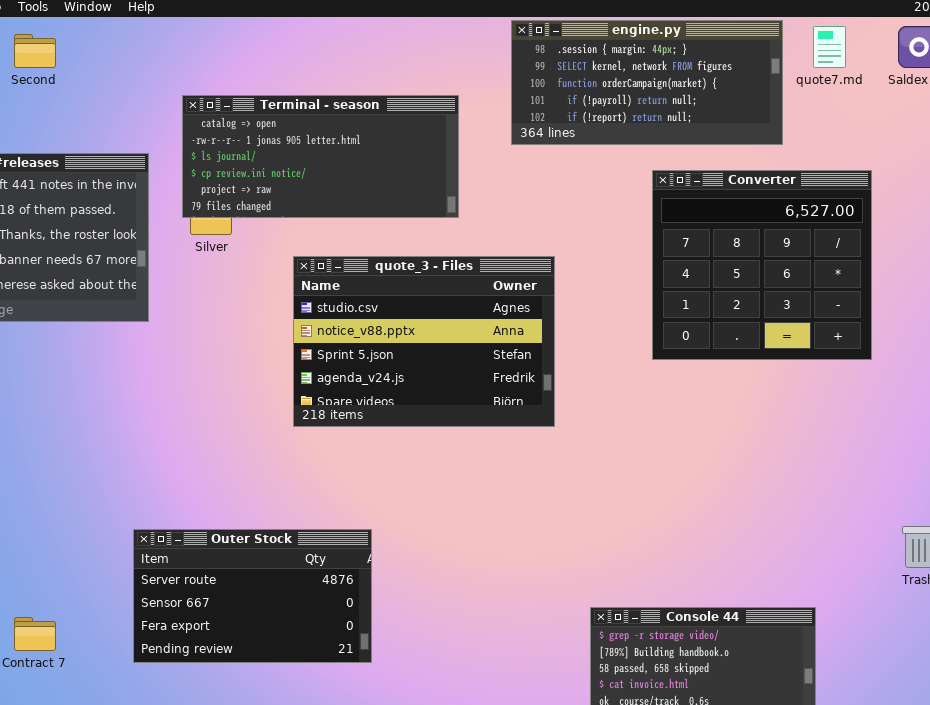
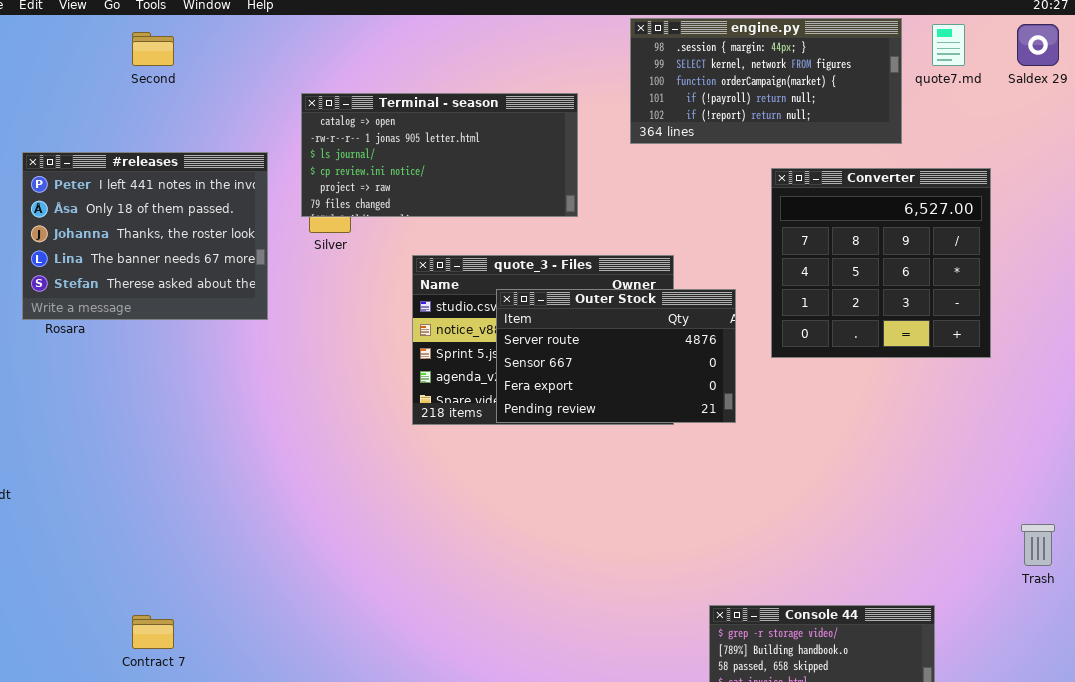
Outer Stock: [133,529,372,663] -> [496,289,736,423], moved

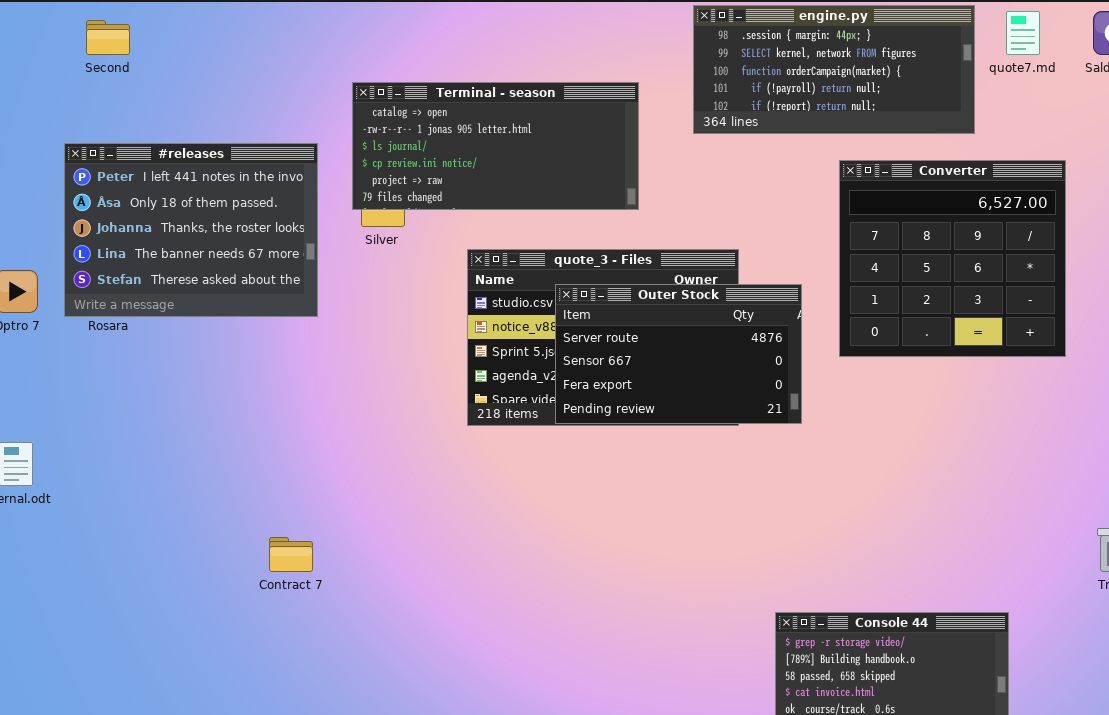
Second: [132,32,174,66] -> [86,20,130,55], moved
Contract 7: [132,615,174,649] -> [269,537,313,572], moved

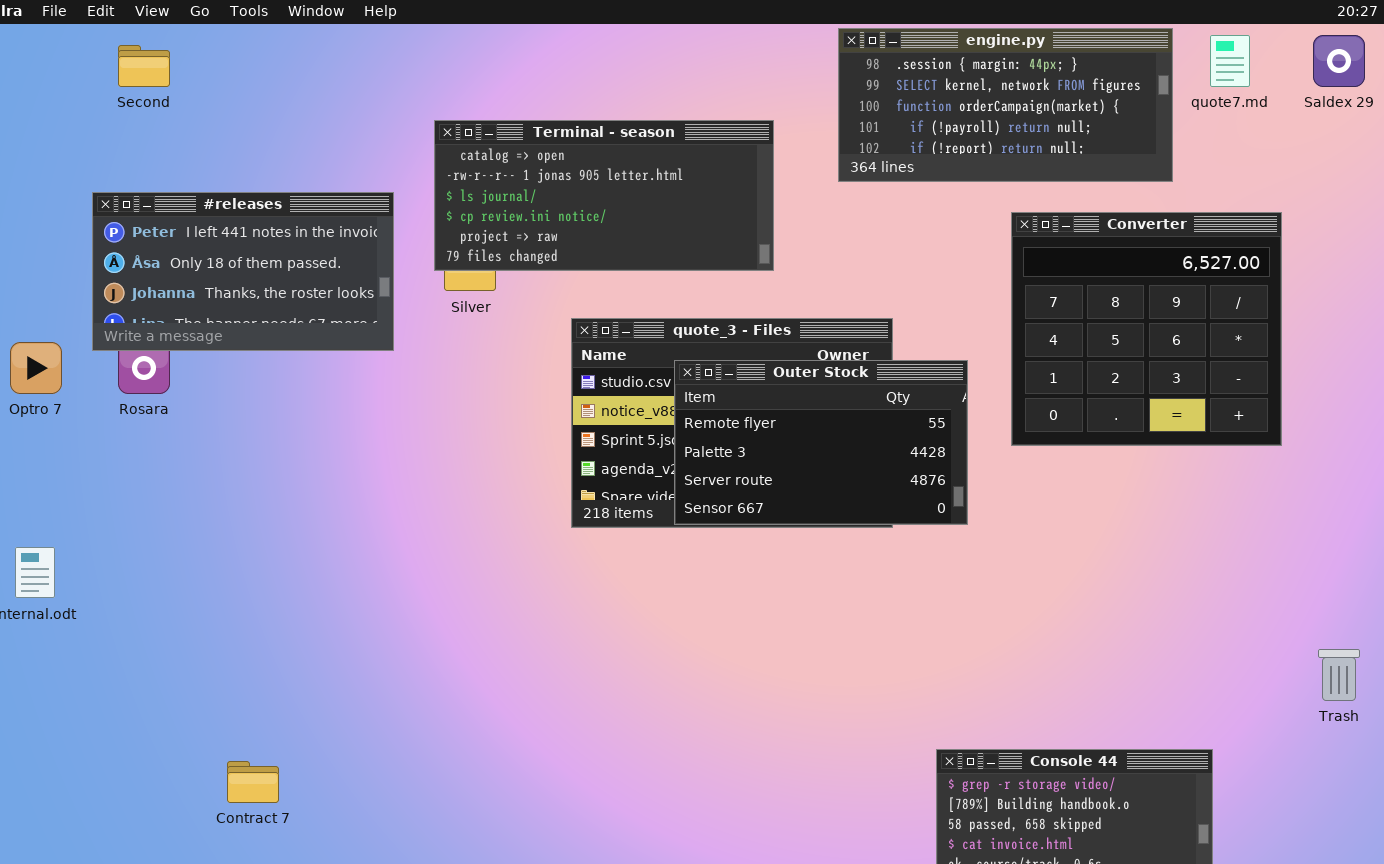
#releases: [64,143,318,317] -> [92,192,394,351], resized
Outer Stock: [555,284,802,424] -> [674,360,968,525], scrolled up 2 rows
Contract 7: [269,537,313,572] -> [227,761,279,803], moved

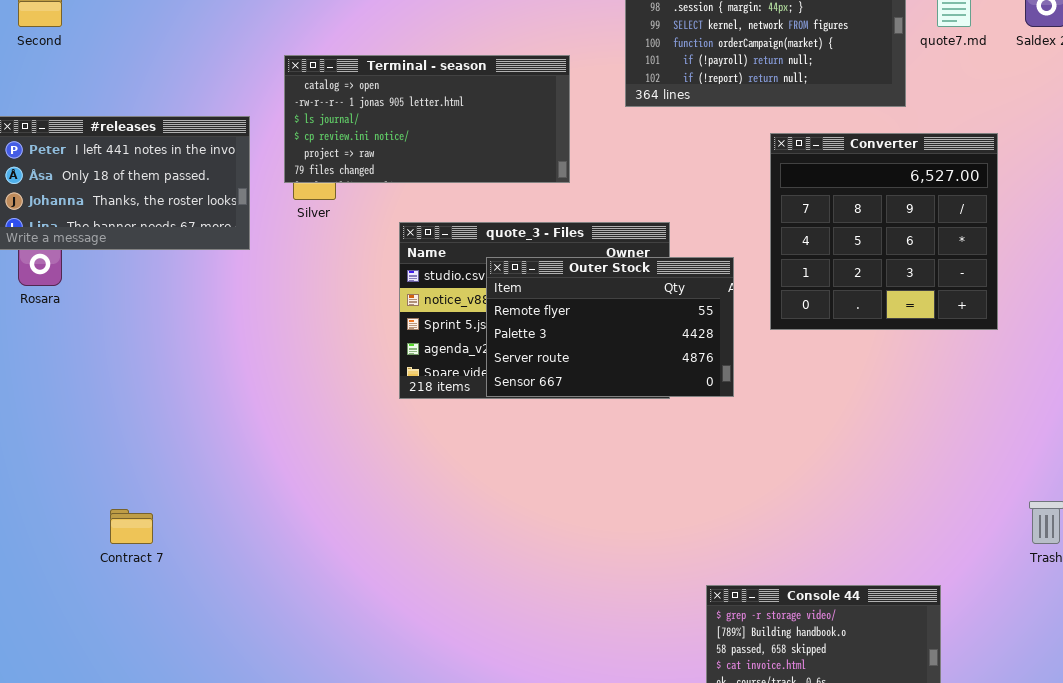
Contract 7: [227,761,279,803] -> [110,509,153,544], moved

